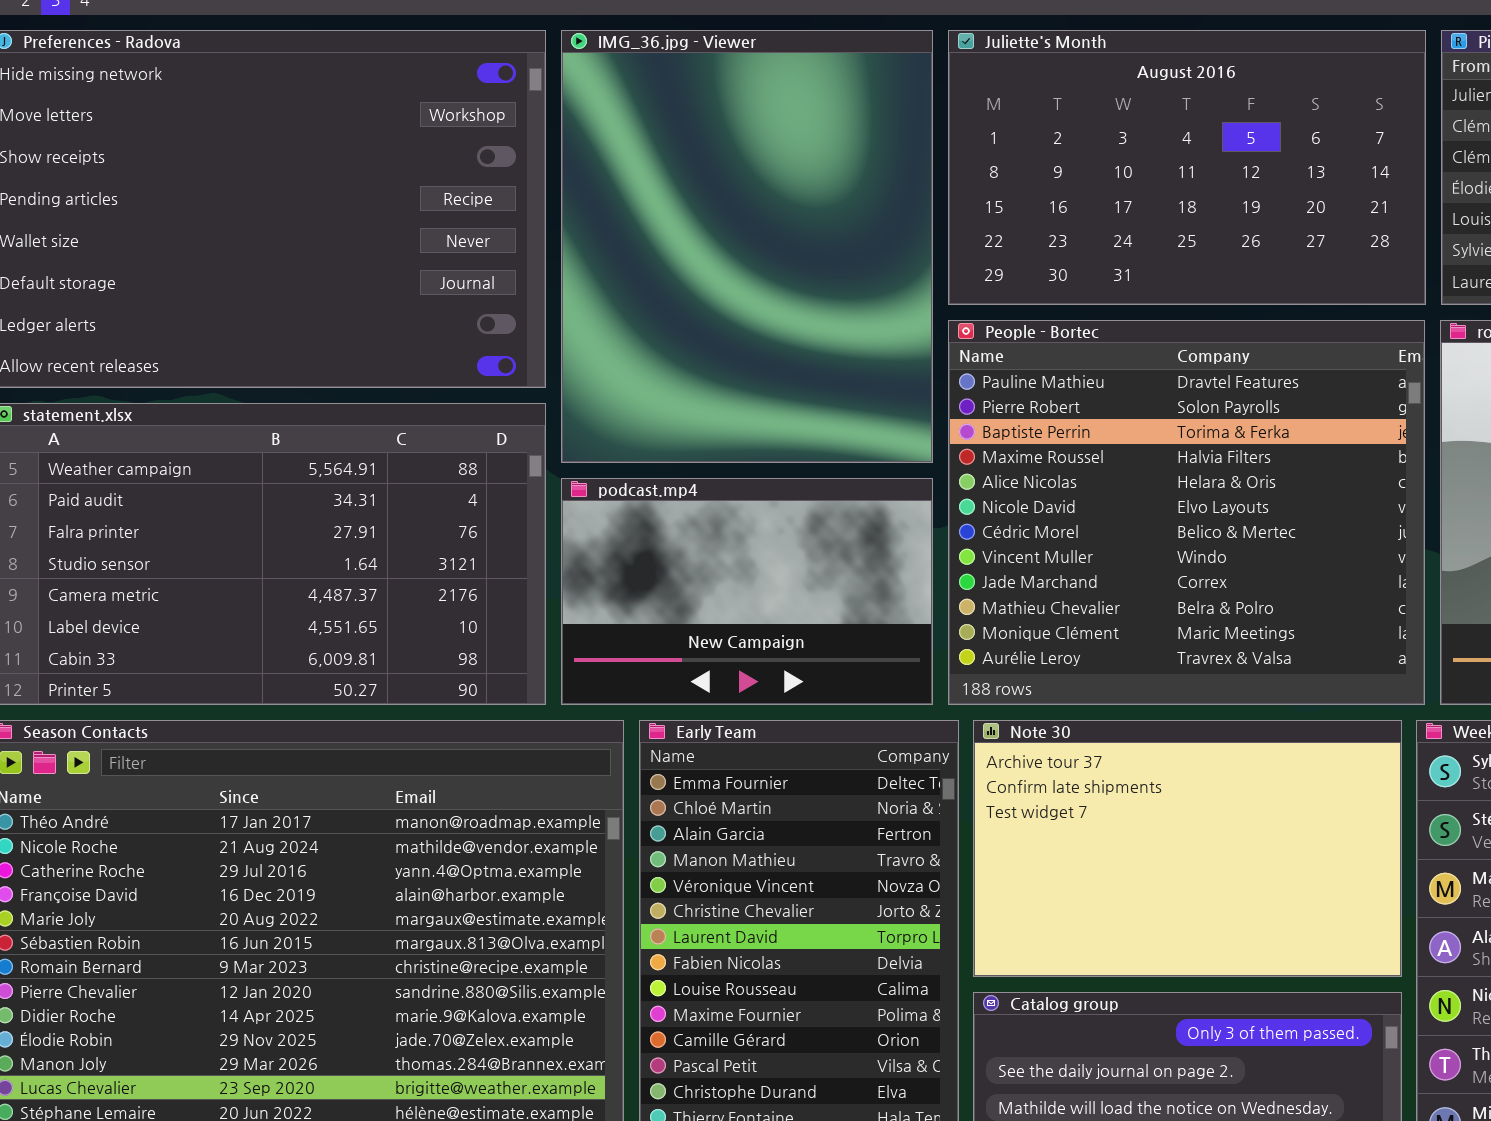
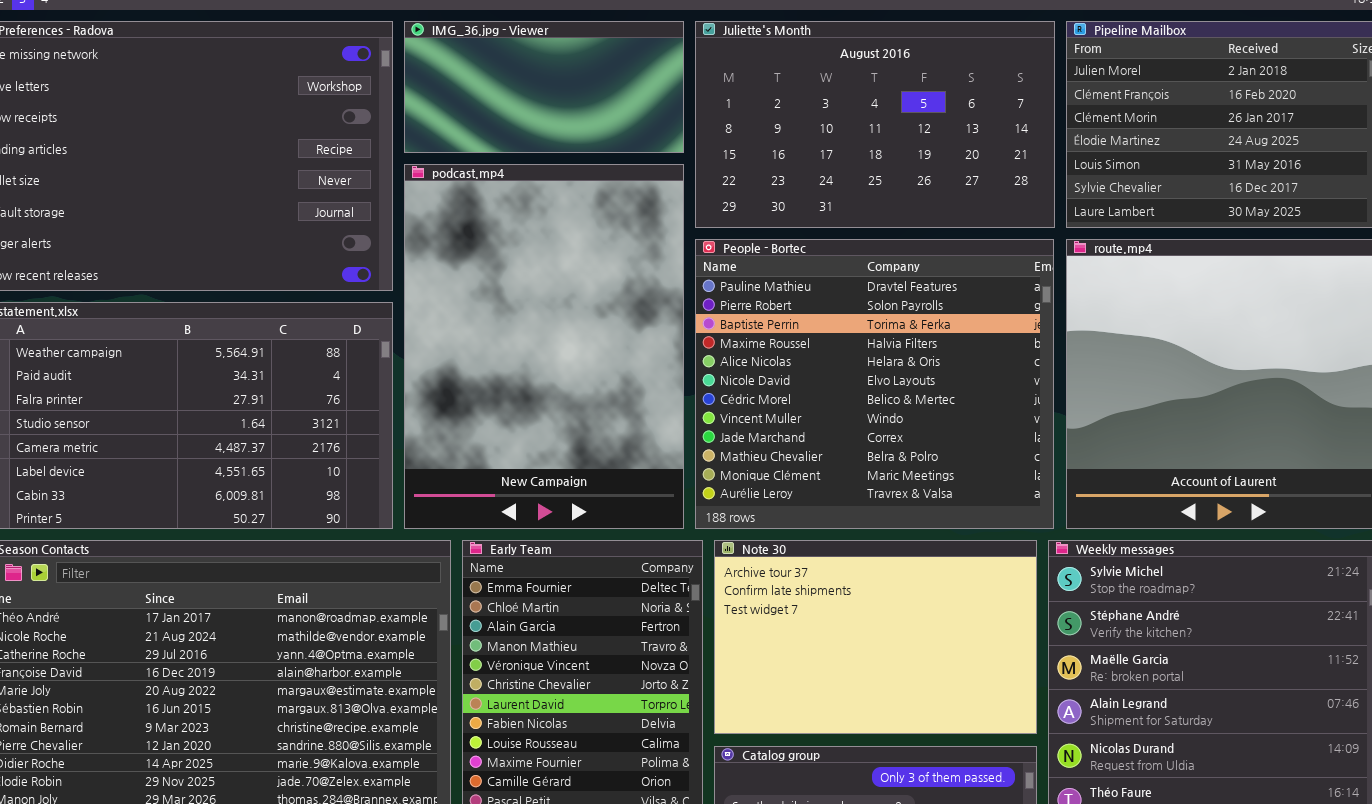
IMG_36.jpg - Viewer: [561,30,933,463] -> [404,21,684,153], resized
podcast.mp4: [561,478,933,705] -> [404,164,684,529], resized

